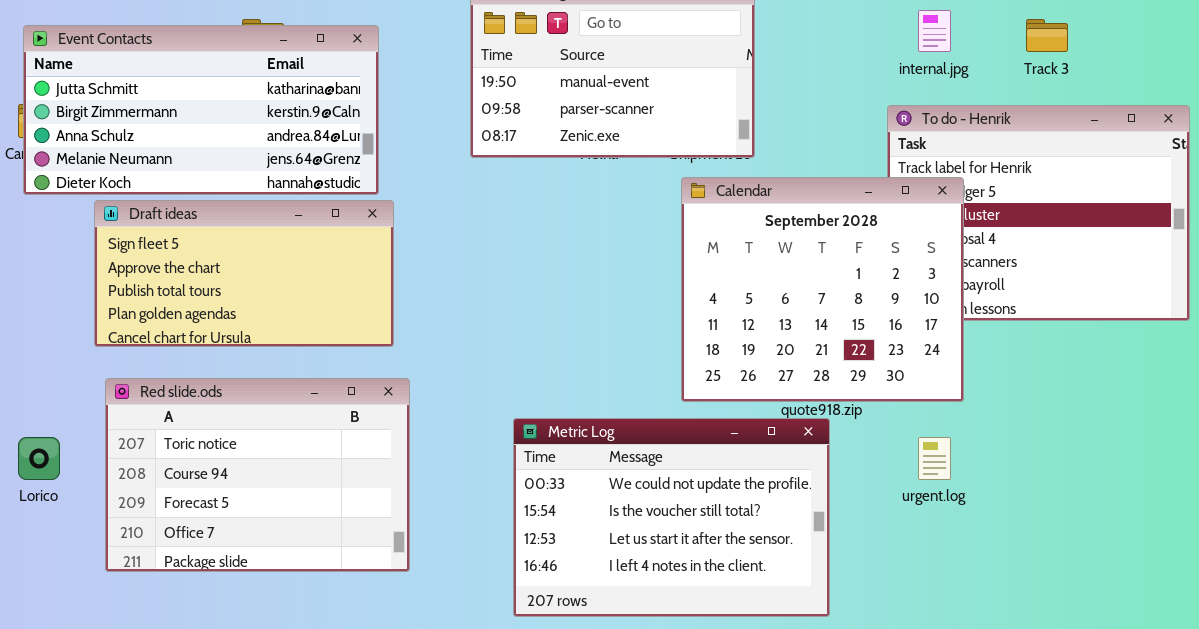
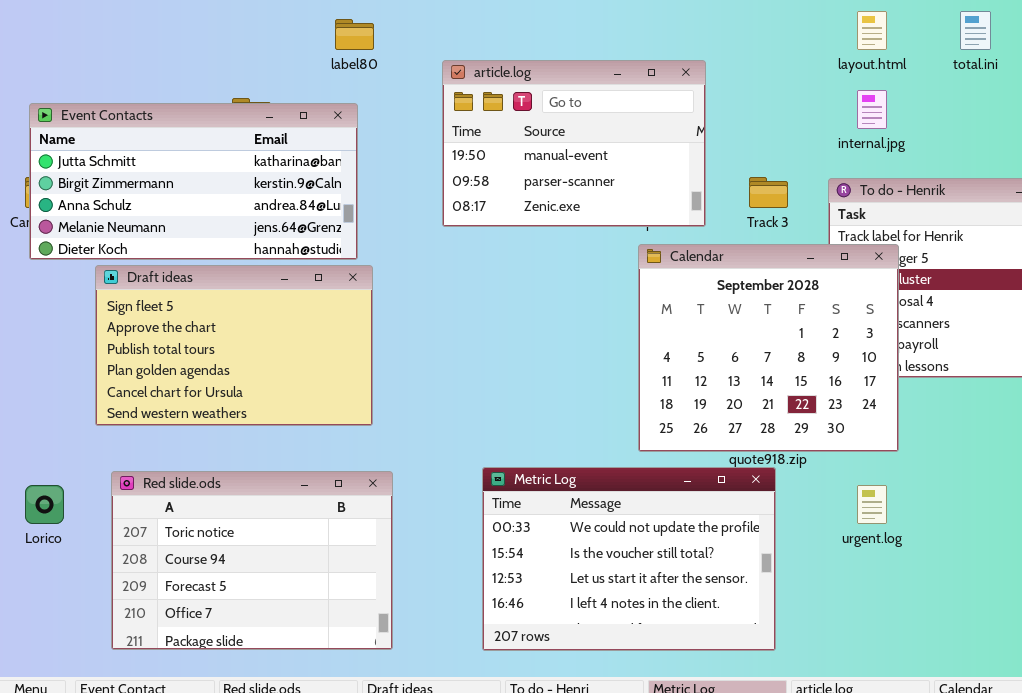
Track 3: [1026,19,1068,52] -> [749,177,788,208], moved
Draft ideas: [94,200,394,347] -> [95,265,373,426], resized
Red slide.ods: [105,378,410,572] -> [111,471,393,650], moved

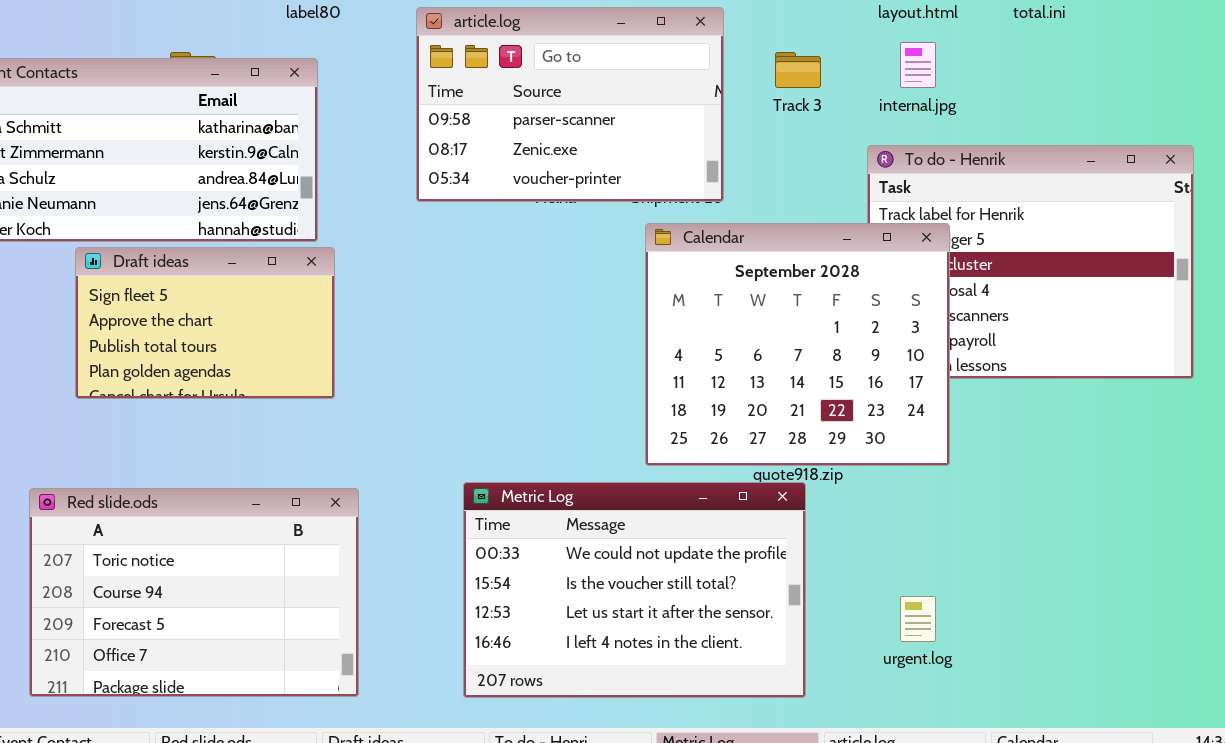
article.log: [442,60,706,227] -> [416,7,724,202], scrolled down 1 row
Track 3: [749,177,788,208] -> [775,52,821,88], moved
Draft ideas: [95,265,373,426] -> [75,247,335,399], resized
urgent.log: [857,485,887,524] -> [900,596,936,642], moved

